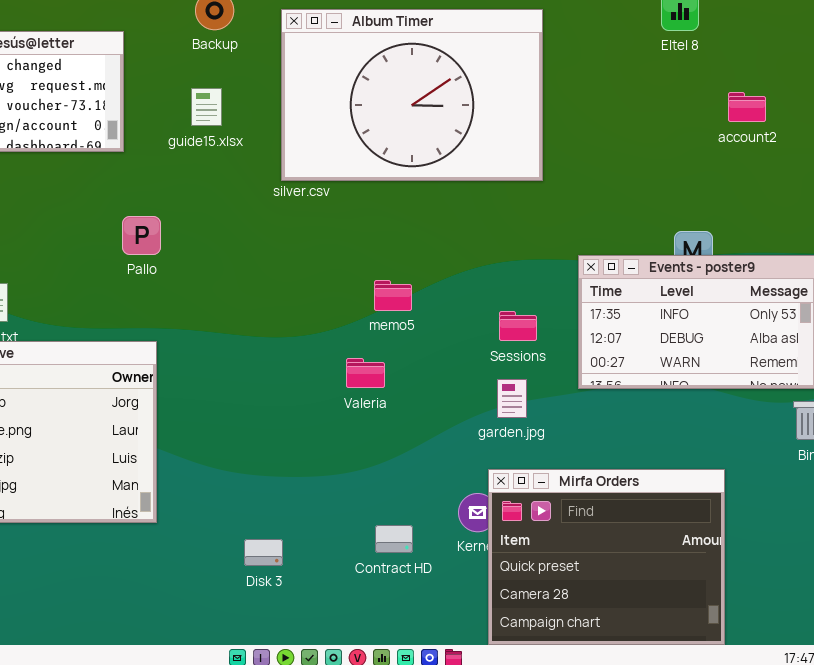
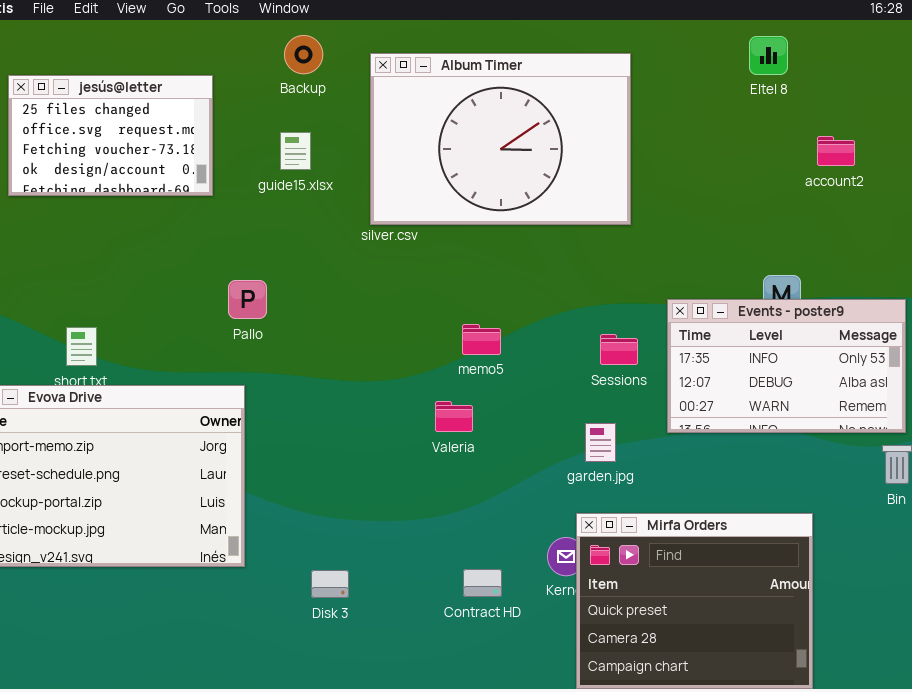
Pallo: [122,216,161,255] -> [228,280,267,319], moved
Sessions: [499,311,537,341] -> [600,334,638,365], moved
Disk 3: [244,539,283,566] -> [311,570,349,598], moved

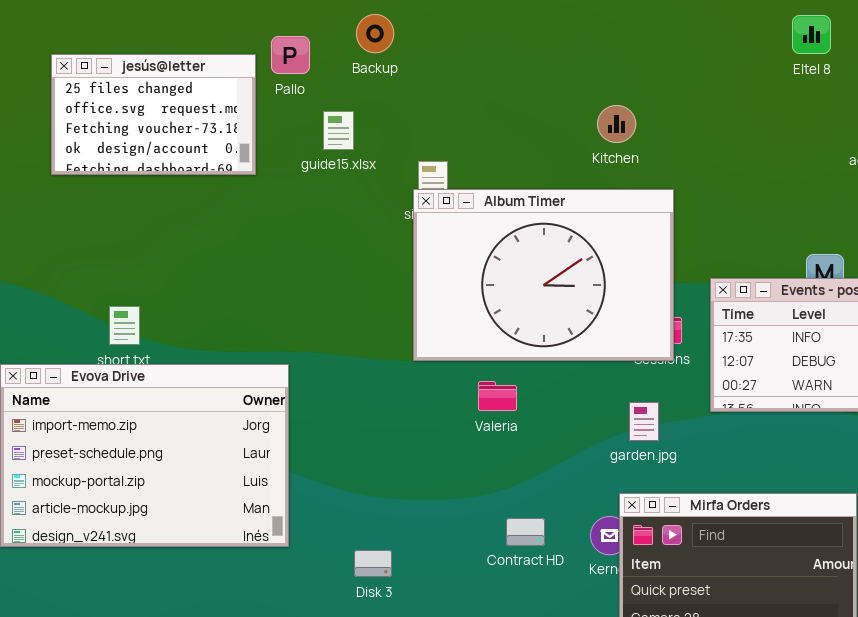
Backup: [284,35,323,74] -> [356,14,394,53], moved
Album Timer: [370,53,631,225] -> [413,189,674,361], moved
Pallo: [228,280,267,319] -> [271,36,310,74], moved
Contract HD: [463,569,502,597] -> [506,518,545,546], moved

